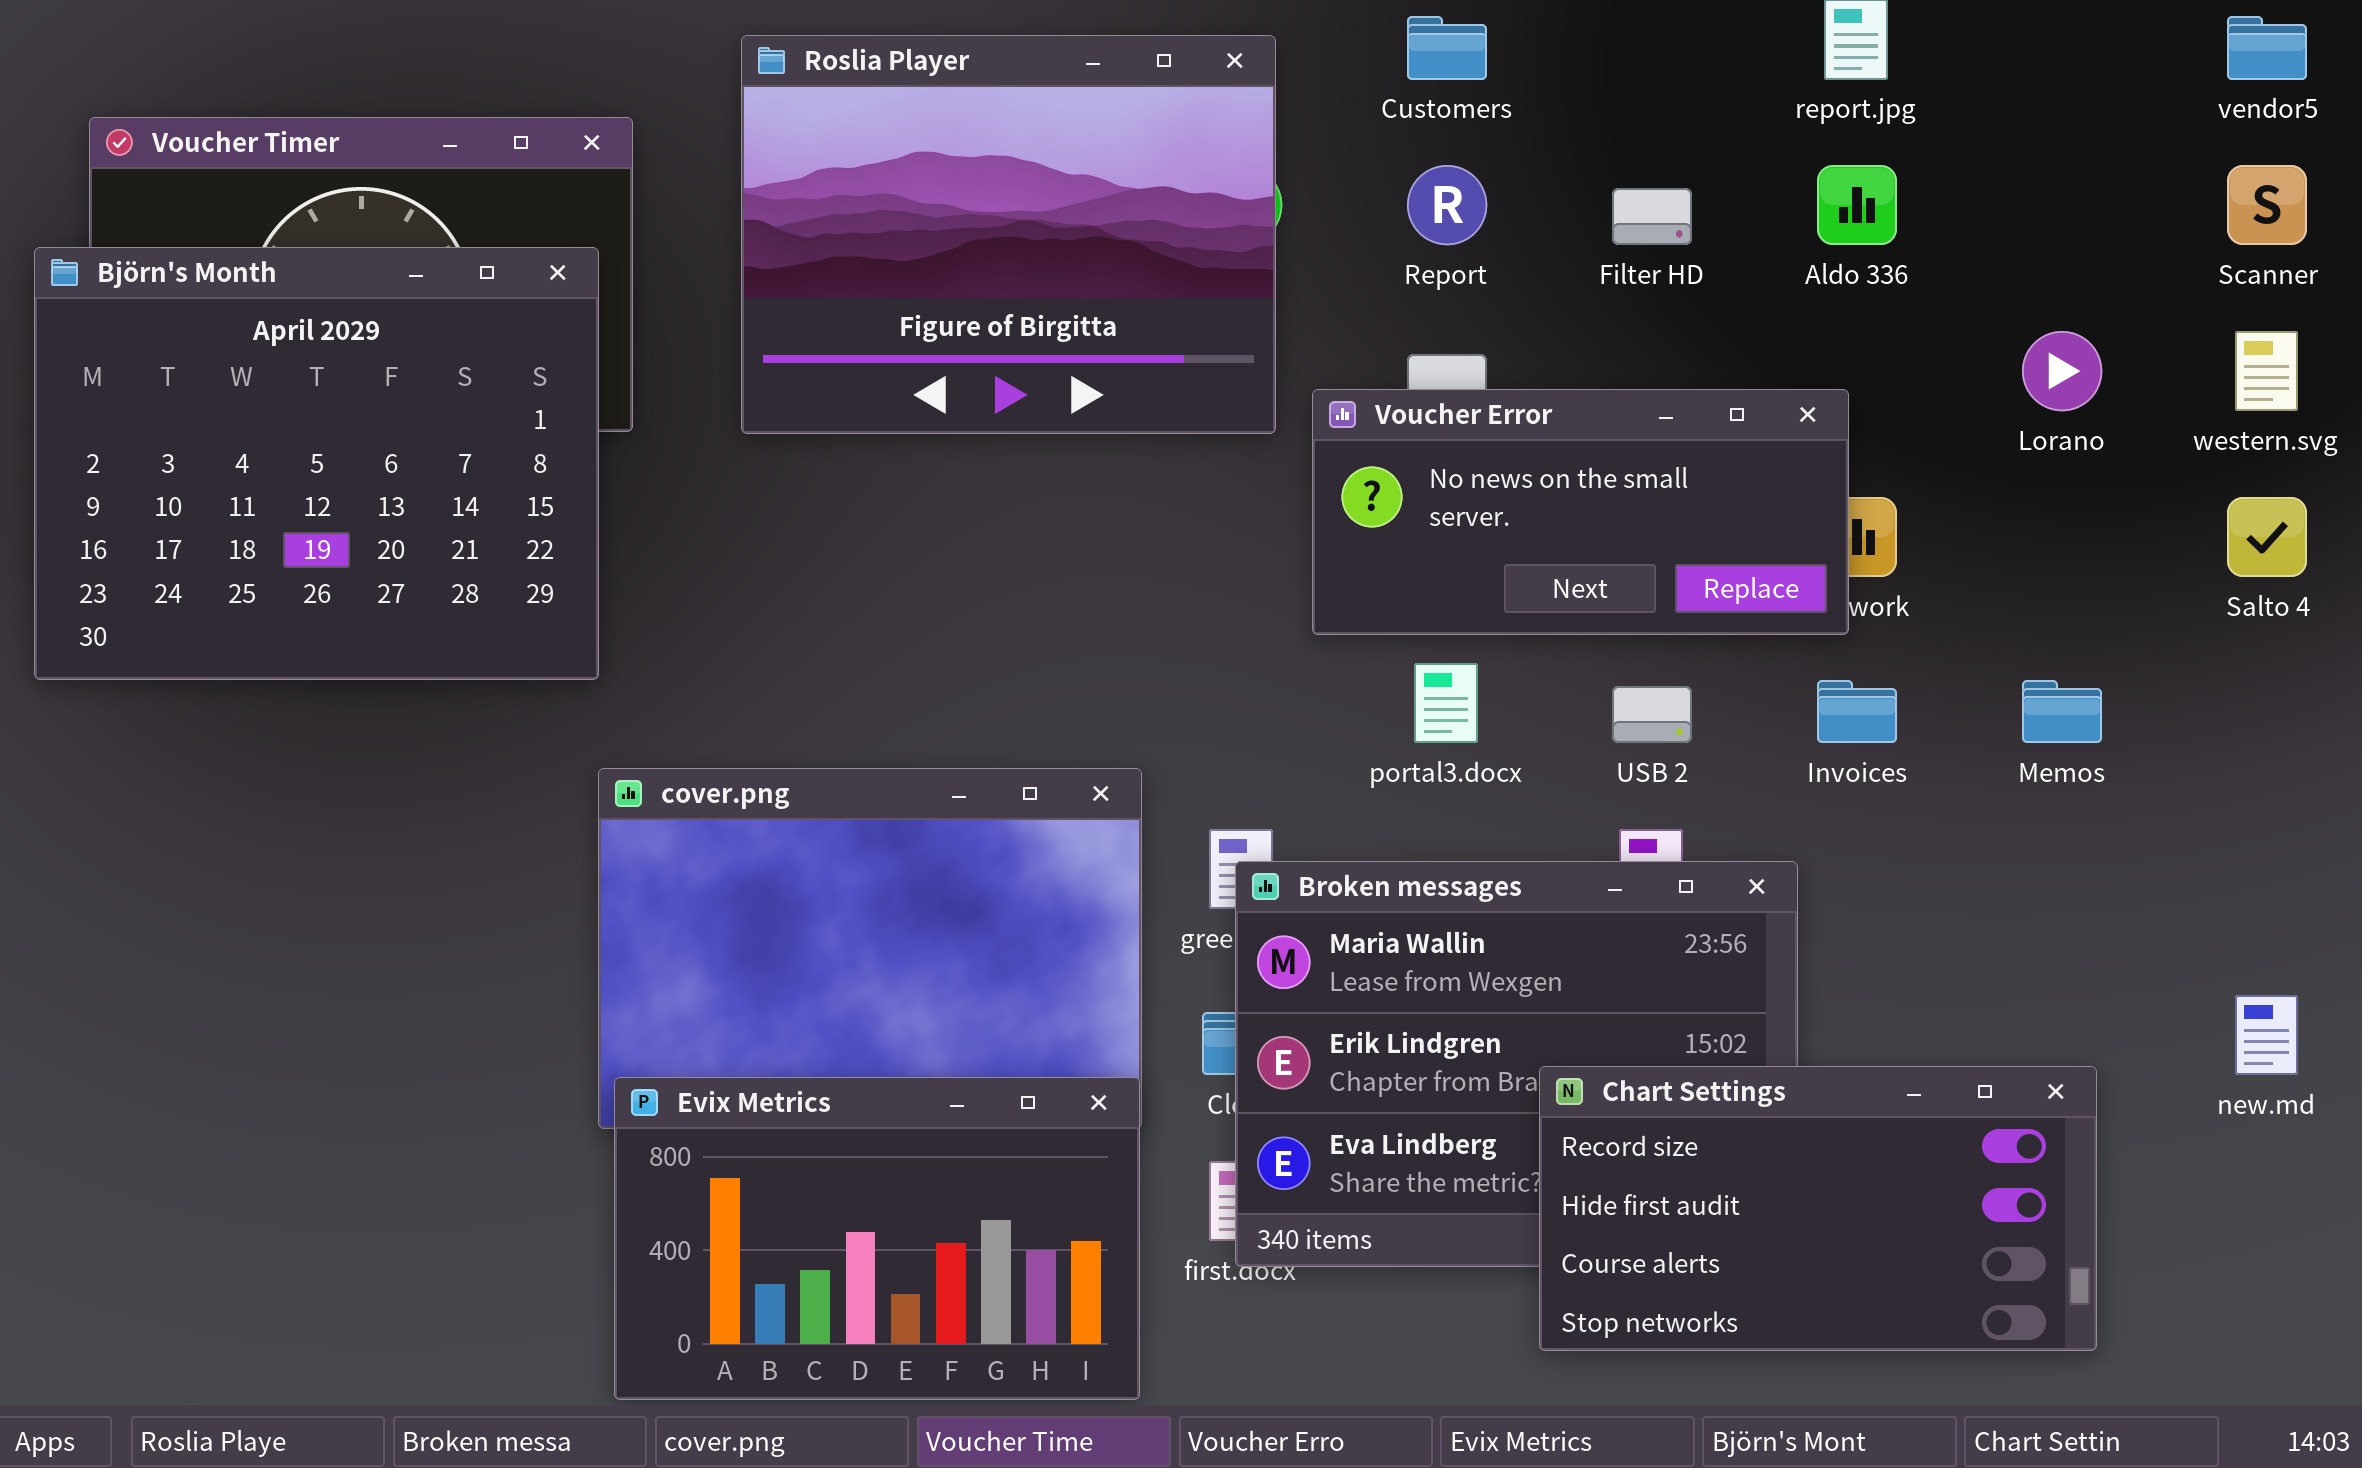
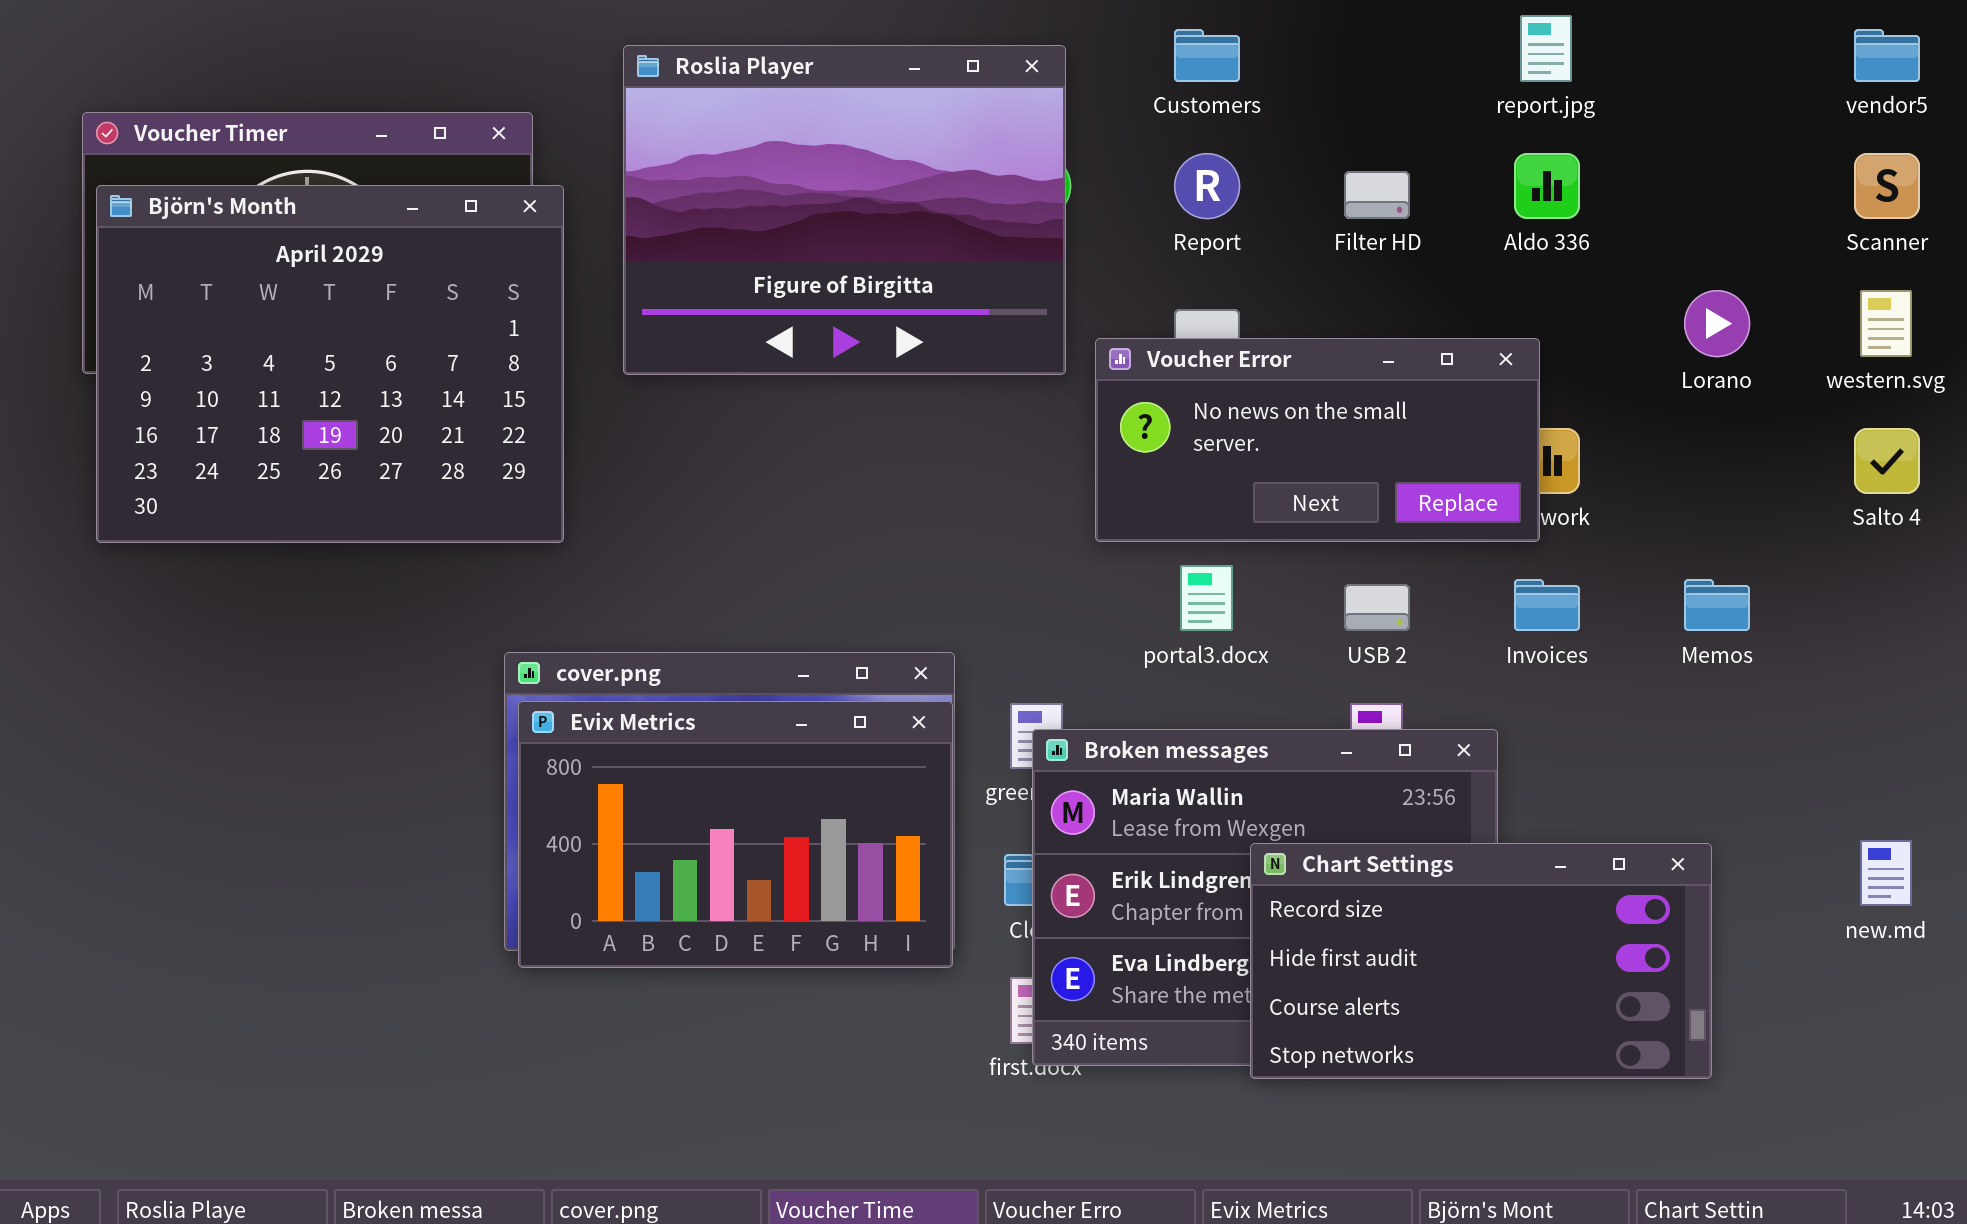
Björn's Month: [34,247,599,680] -> [96,185,564,543], moved
Chart Settings: [1539,1066,2097,1351] -> [1250,843,1712,1079], moved
Evix Metrics: [614,1077,1140,1400] -> [518,701,953,968], moved

